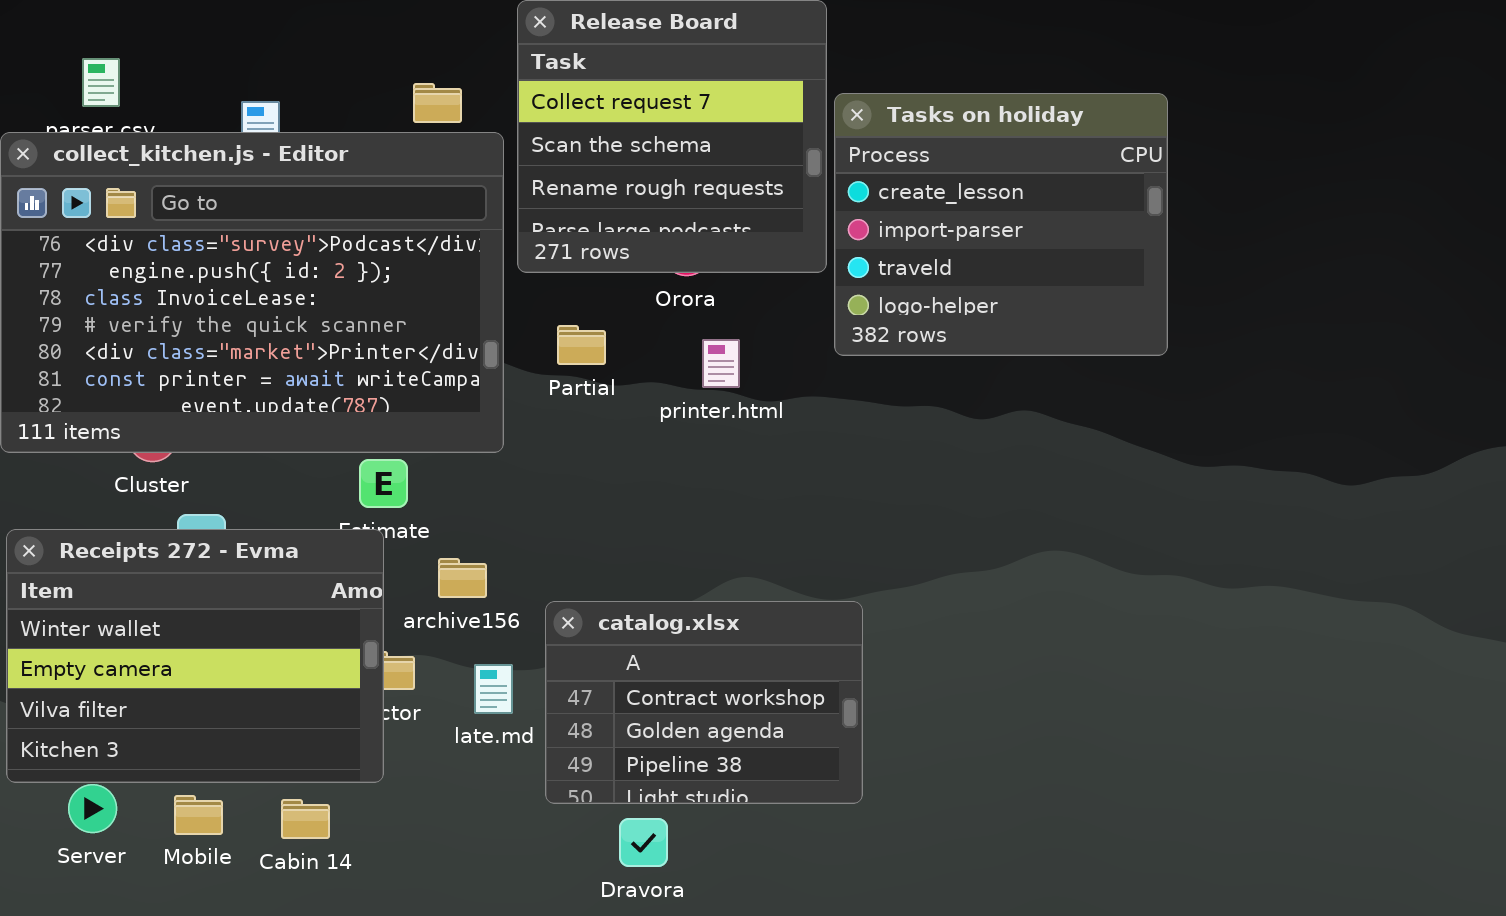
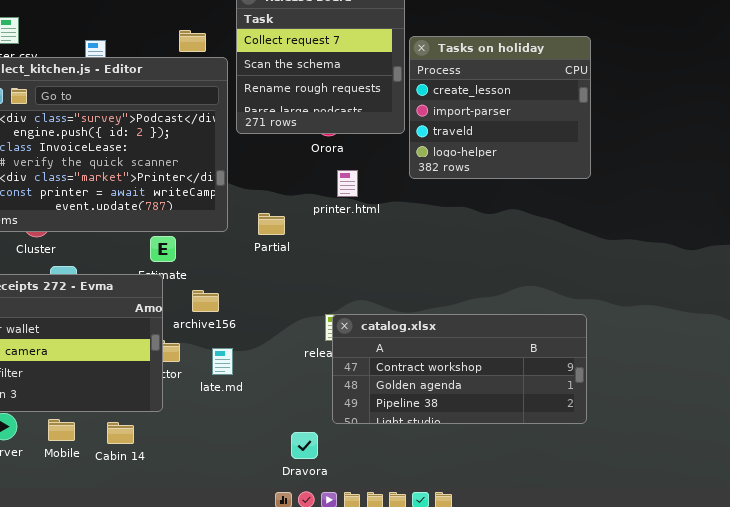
Partial: [557,325,606,365] -> [258,213,285,235], moved
catalog.xlsx: [545,601,863,804] -> [332,314,587,424], moved, resized

